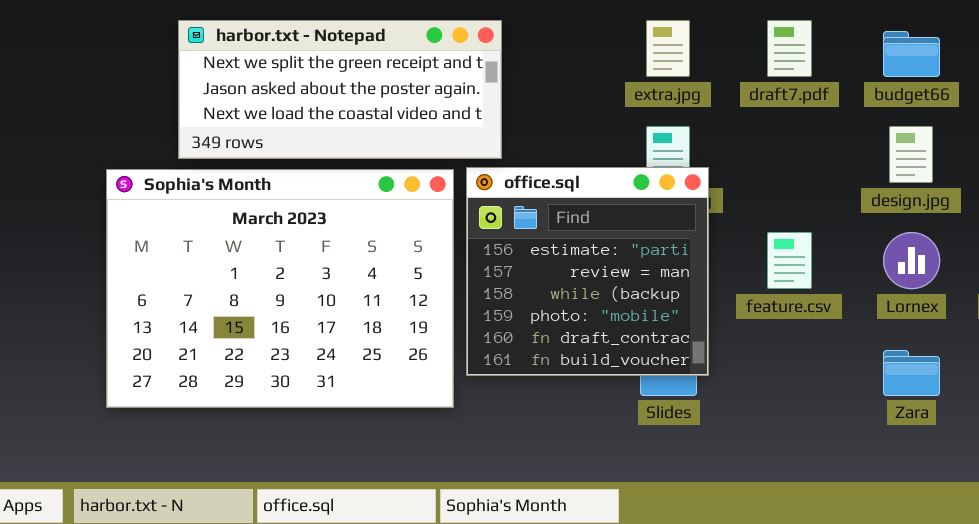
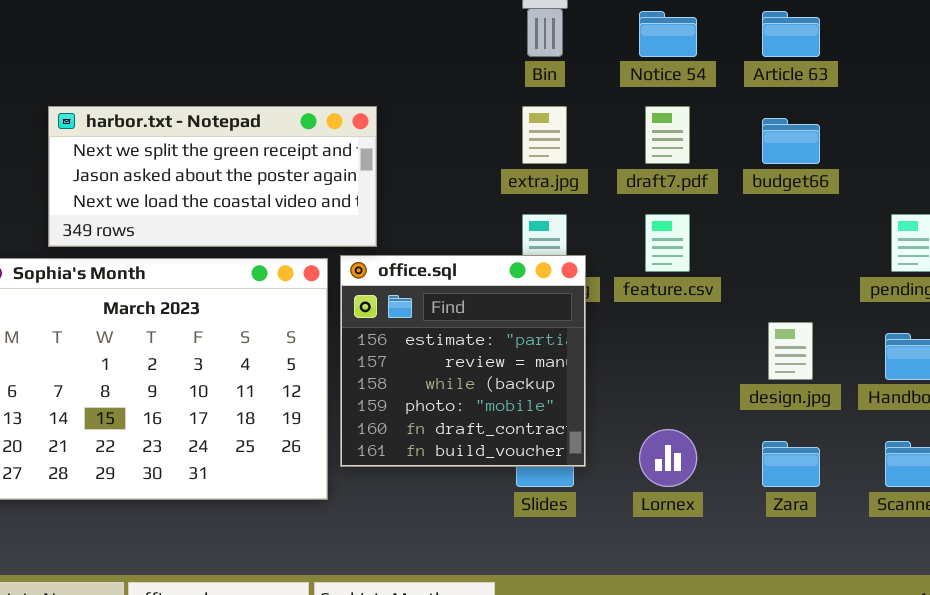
design.jpg: [889,126,933,183] -> [768,322,813,380], moved
feature.csv: [767,232,812,289] -> [645,214,690,272], moved
Lornex: [883,232,940,289] -> [639,429,697,487], moved

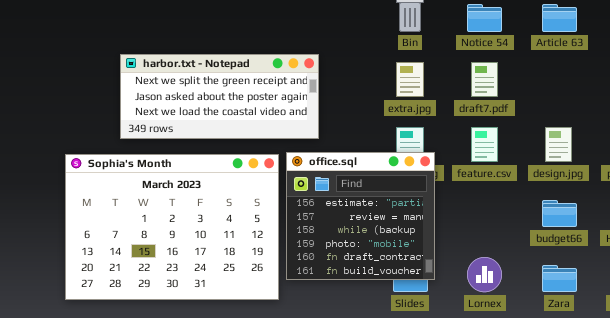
harbor.txt - Notepad: [48,106,377,247] -> [120,54,319,139], moved
budget66: [762,118,820,164] -> [542,200,577,227], moved
design.jpg: [768,322,813,380] -> [545,127,572,162], moved

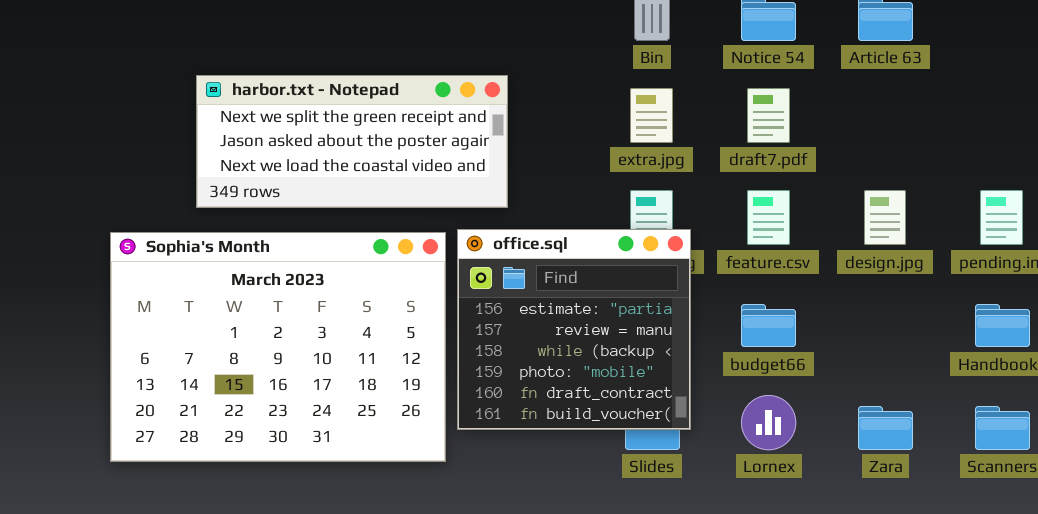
budget66: [542,200,577,227] -> [741,304,796,347], moved

